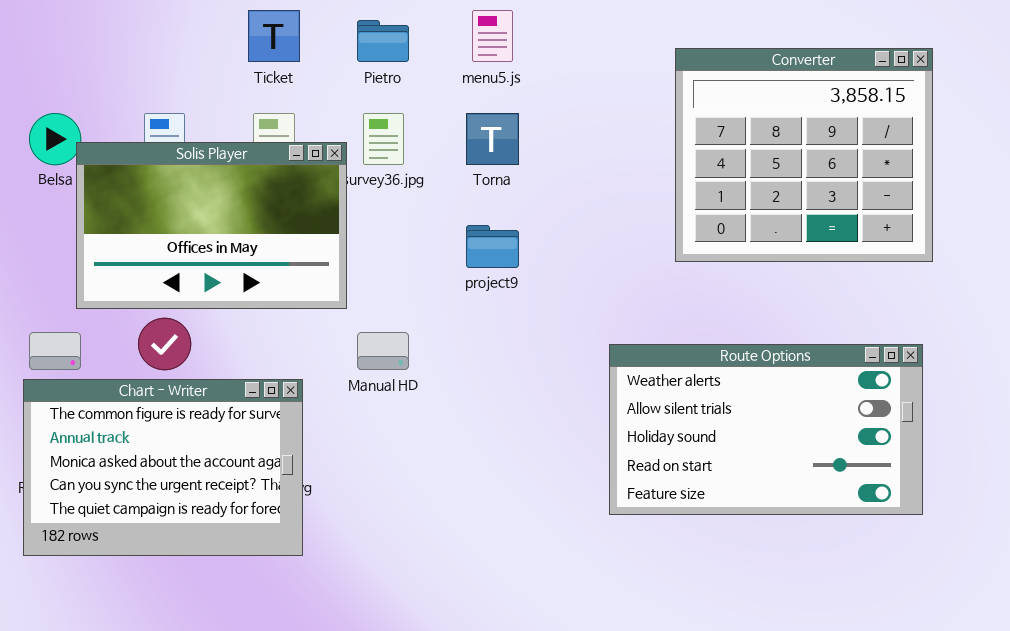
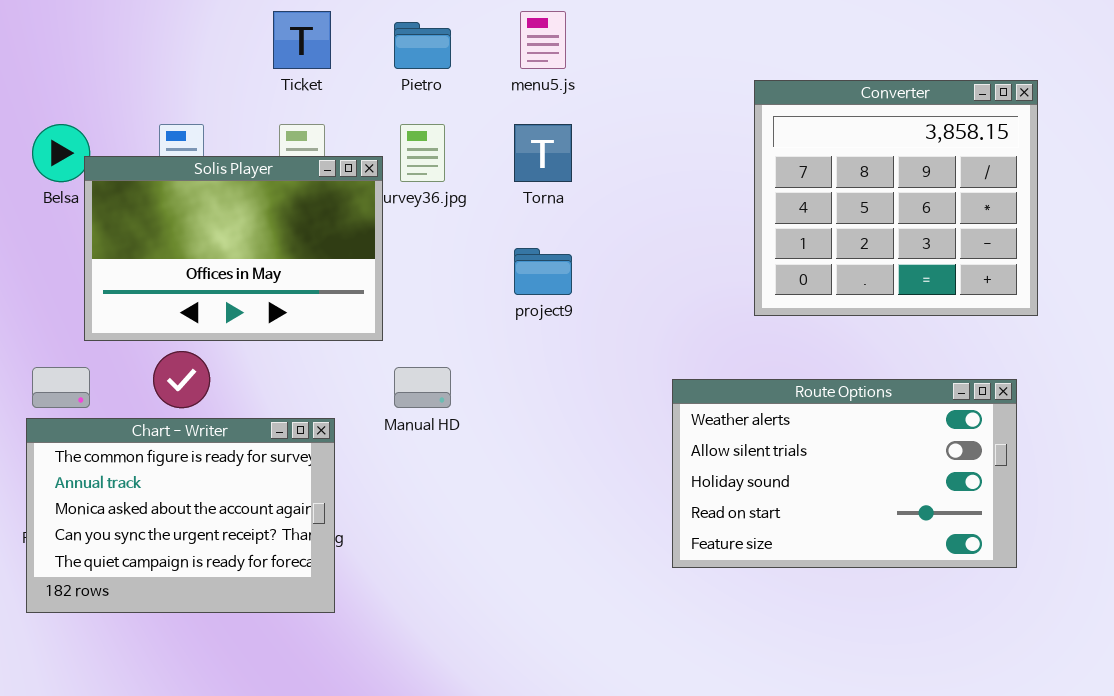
Converter: [675,48,933,262] -> [754,80,1038,316], moved

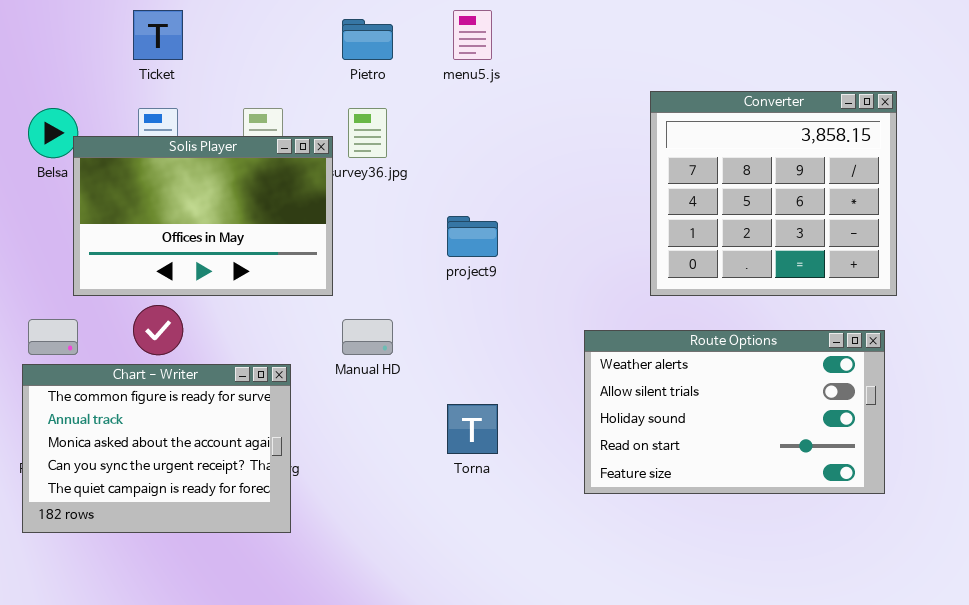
Ticket: [273,11,331,69] -> [133,10,183,60], moved
Converter: [754,80,1038,316] -> [650,91,897,296], moved
Torna: [514,124,572,182] -> [447,404,498,454], moved

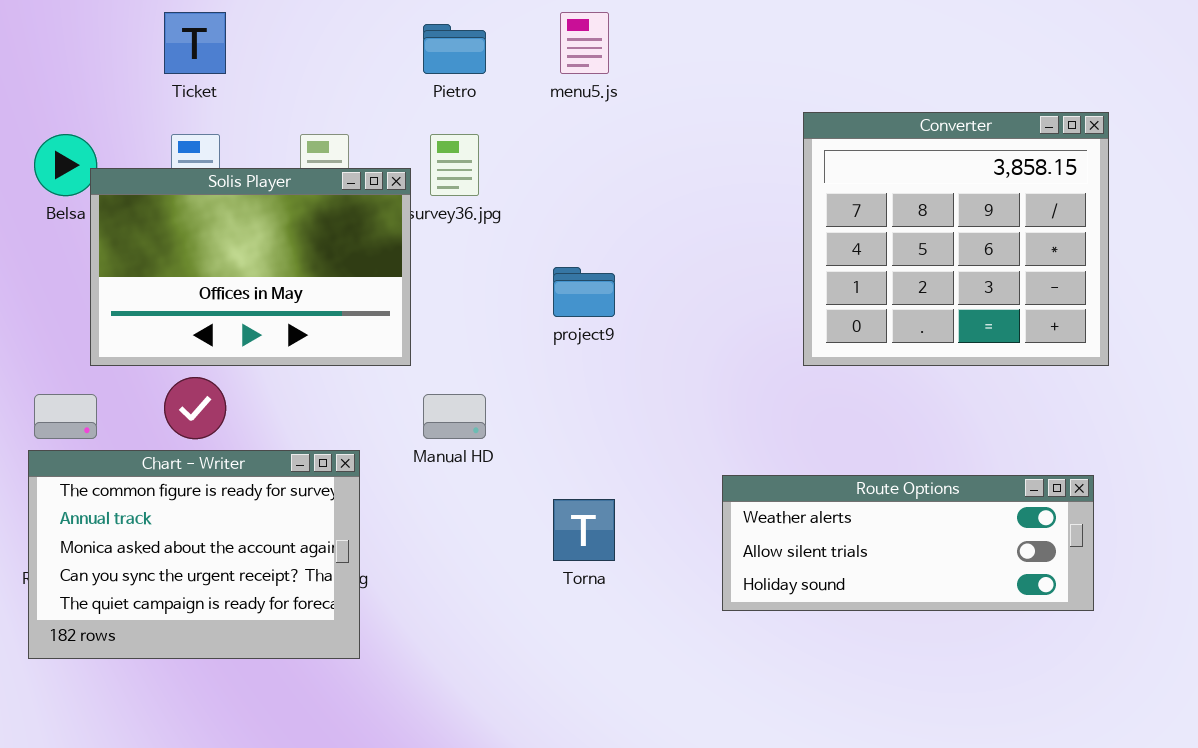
Route Options: [584,330,885,494] -> [722,475,1094,611], resized

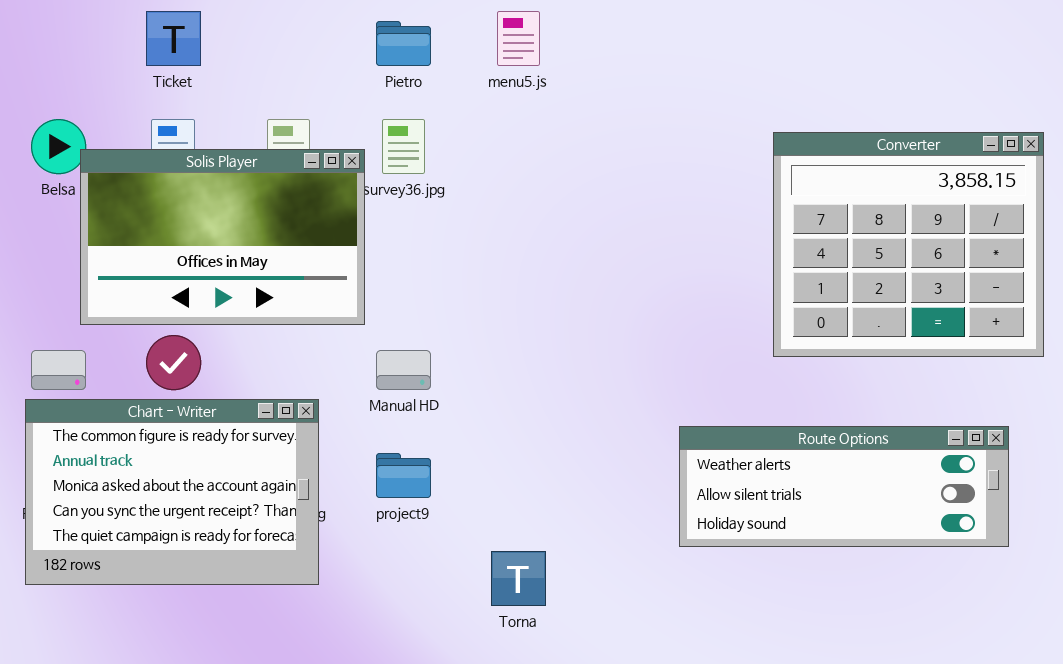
Converter: [803,112,1109,366] -> [773,132,1044,357], moved
project9: [553,267,615,317] -> [376,453,431,498], moved
Route Options: [722,475,1094,611] -> [679,426,1009,547], moved
Torna: [553,499,615,561] -> [491,551,546,606], moved

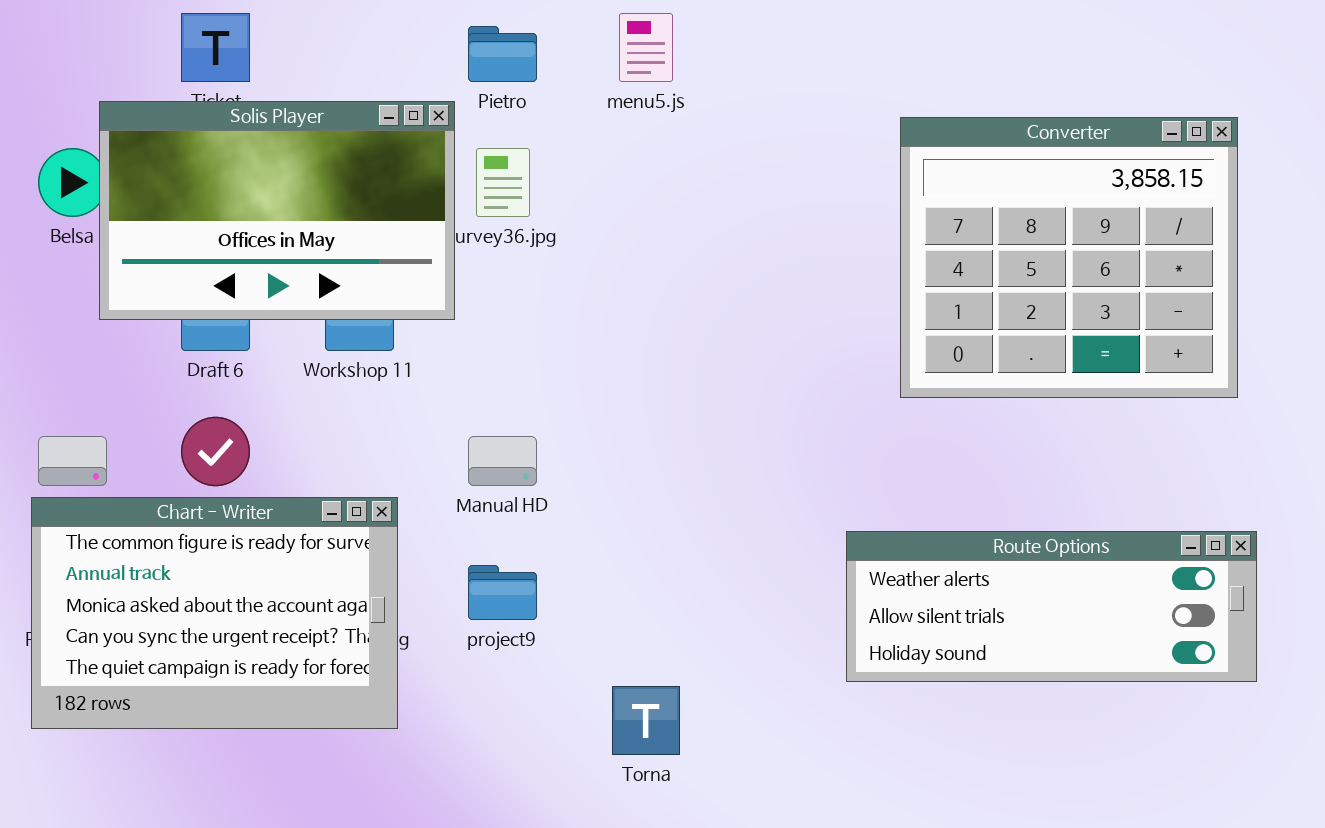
Converter: [773,132,1044,357] -> [900,117,1238,398], moved
Solis Player: [80,149,365,325] -> [99,101,455,320], moved

